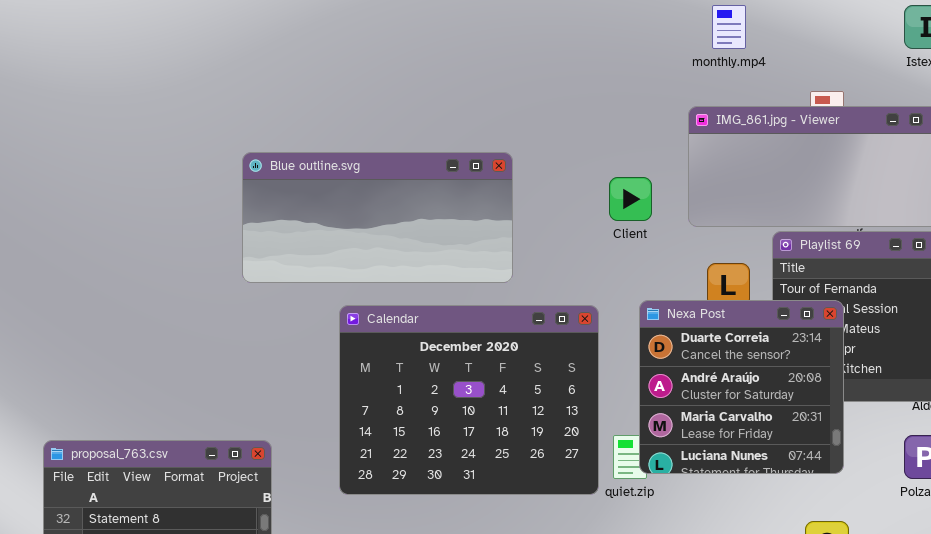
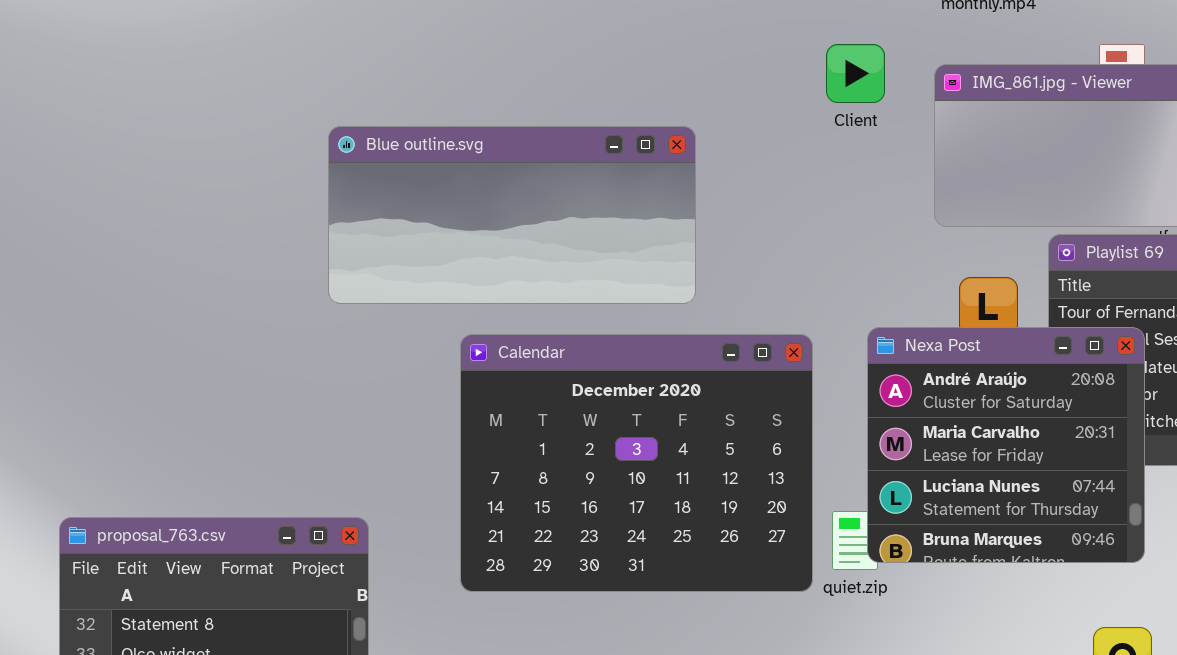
Client: [609,177,652,221] -> [826,44,885,103], moved
Nexa Post: [639,300,844,474] -> [867,327,1145,563], scrolled down 1 row

